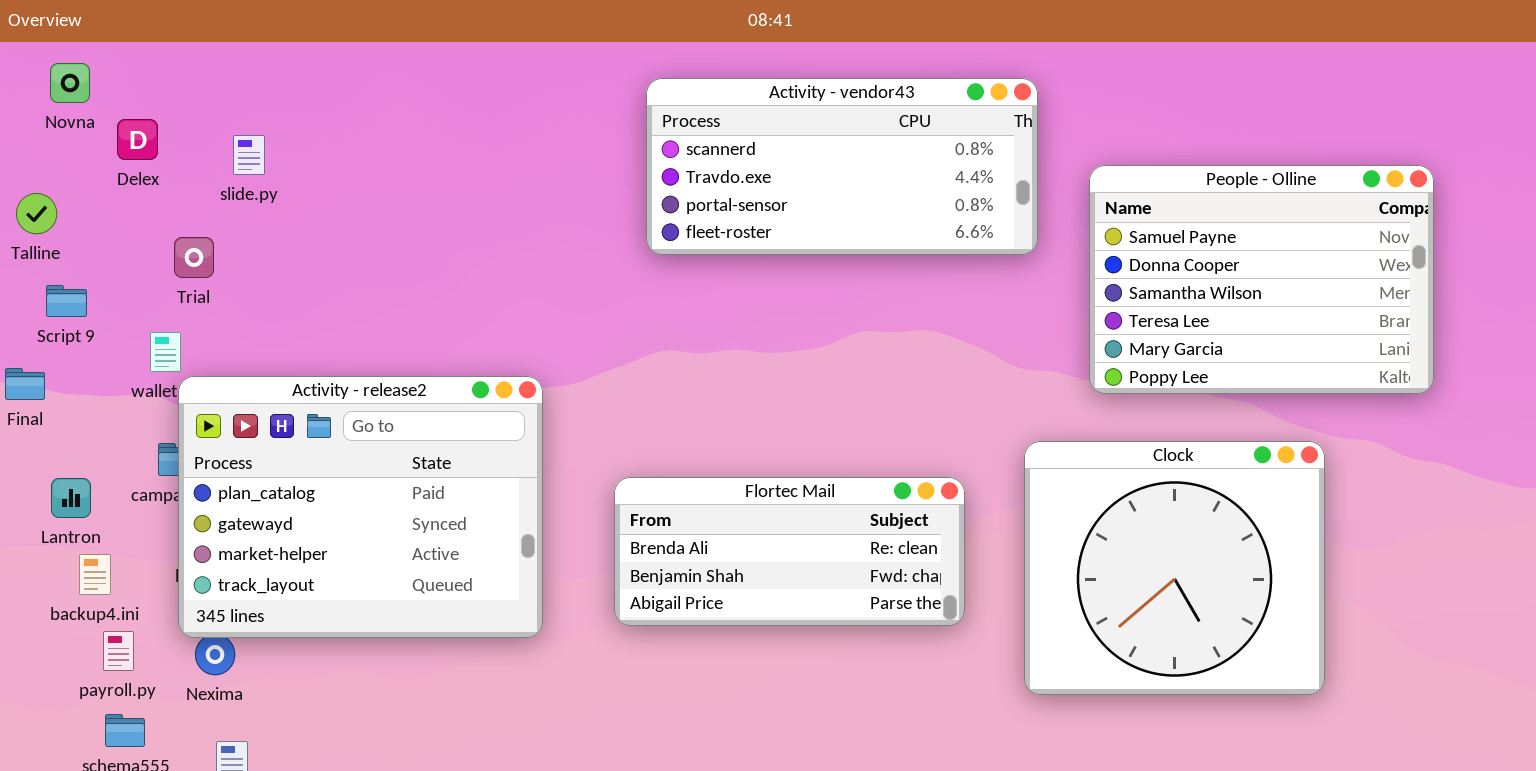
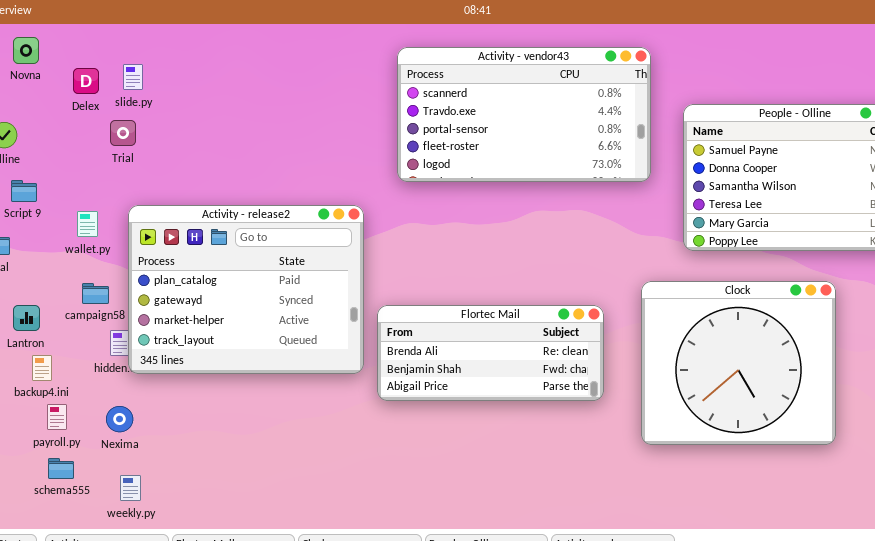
Activity - vendor43: [646,78,1038,255] -> [397,47,651,182], resized
Delex: [117,119,158,160] -> [73,68,99,94], moved
slide.py: [233,135,265,175] -> [123,64,143,90], moved
Trial: [174,237,214,278] -> [110,120,136,146], moved
Activity - release2: [178,376,543,638] -> [128,205,364,374], moved

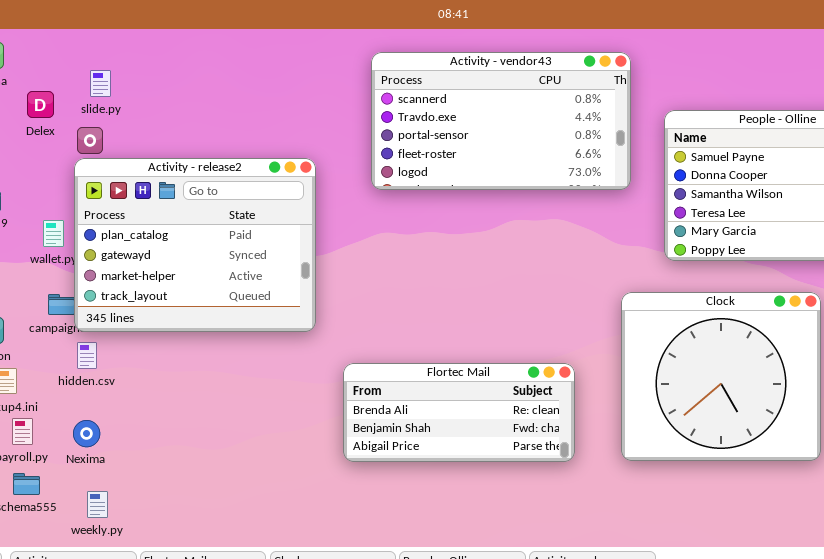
Delex: [73,68,99,94] -> [27,91,54,118], moved
Activity - release2: [128,205,364,374] -> [74,158,316,332], moved
Flortec Mail: [377,305,604,401] -> [343,363,575,462], moved

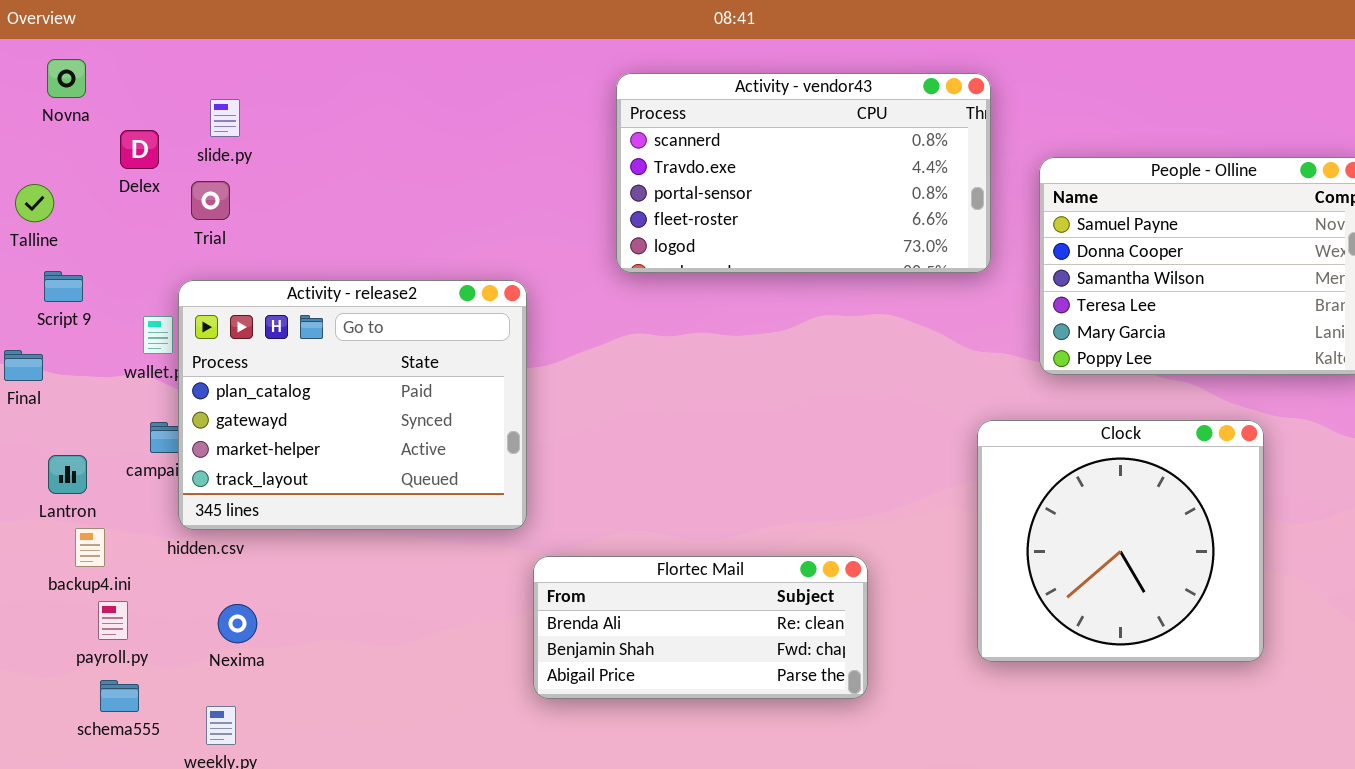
Activity - release2: [74,158,316,332] -> [178,280,527,530], moved
Flortec Mail: [343,363,575,462] -> [533,556,868,699], moved
Nexima: [73,420,100,447] -> [218,604,257,643], moved

